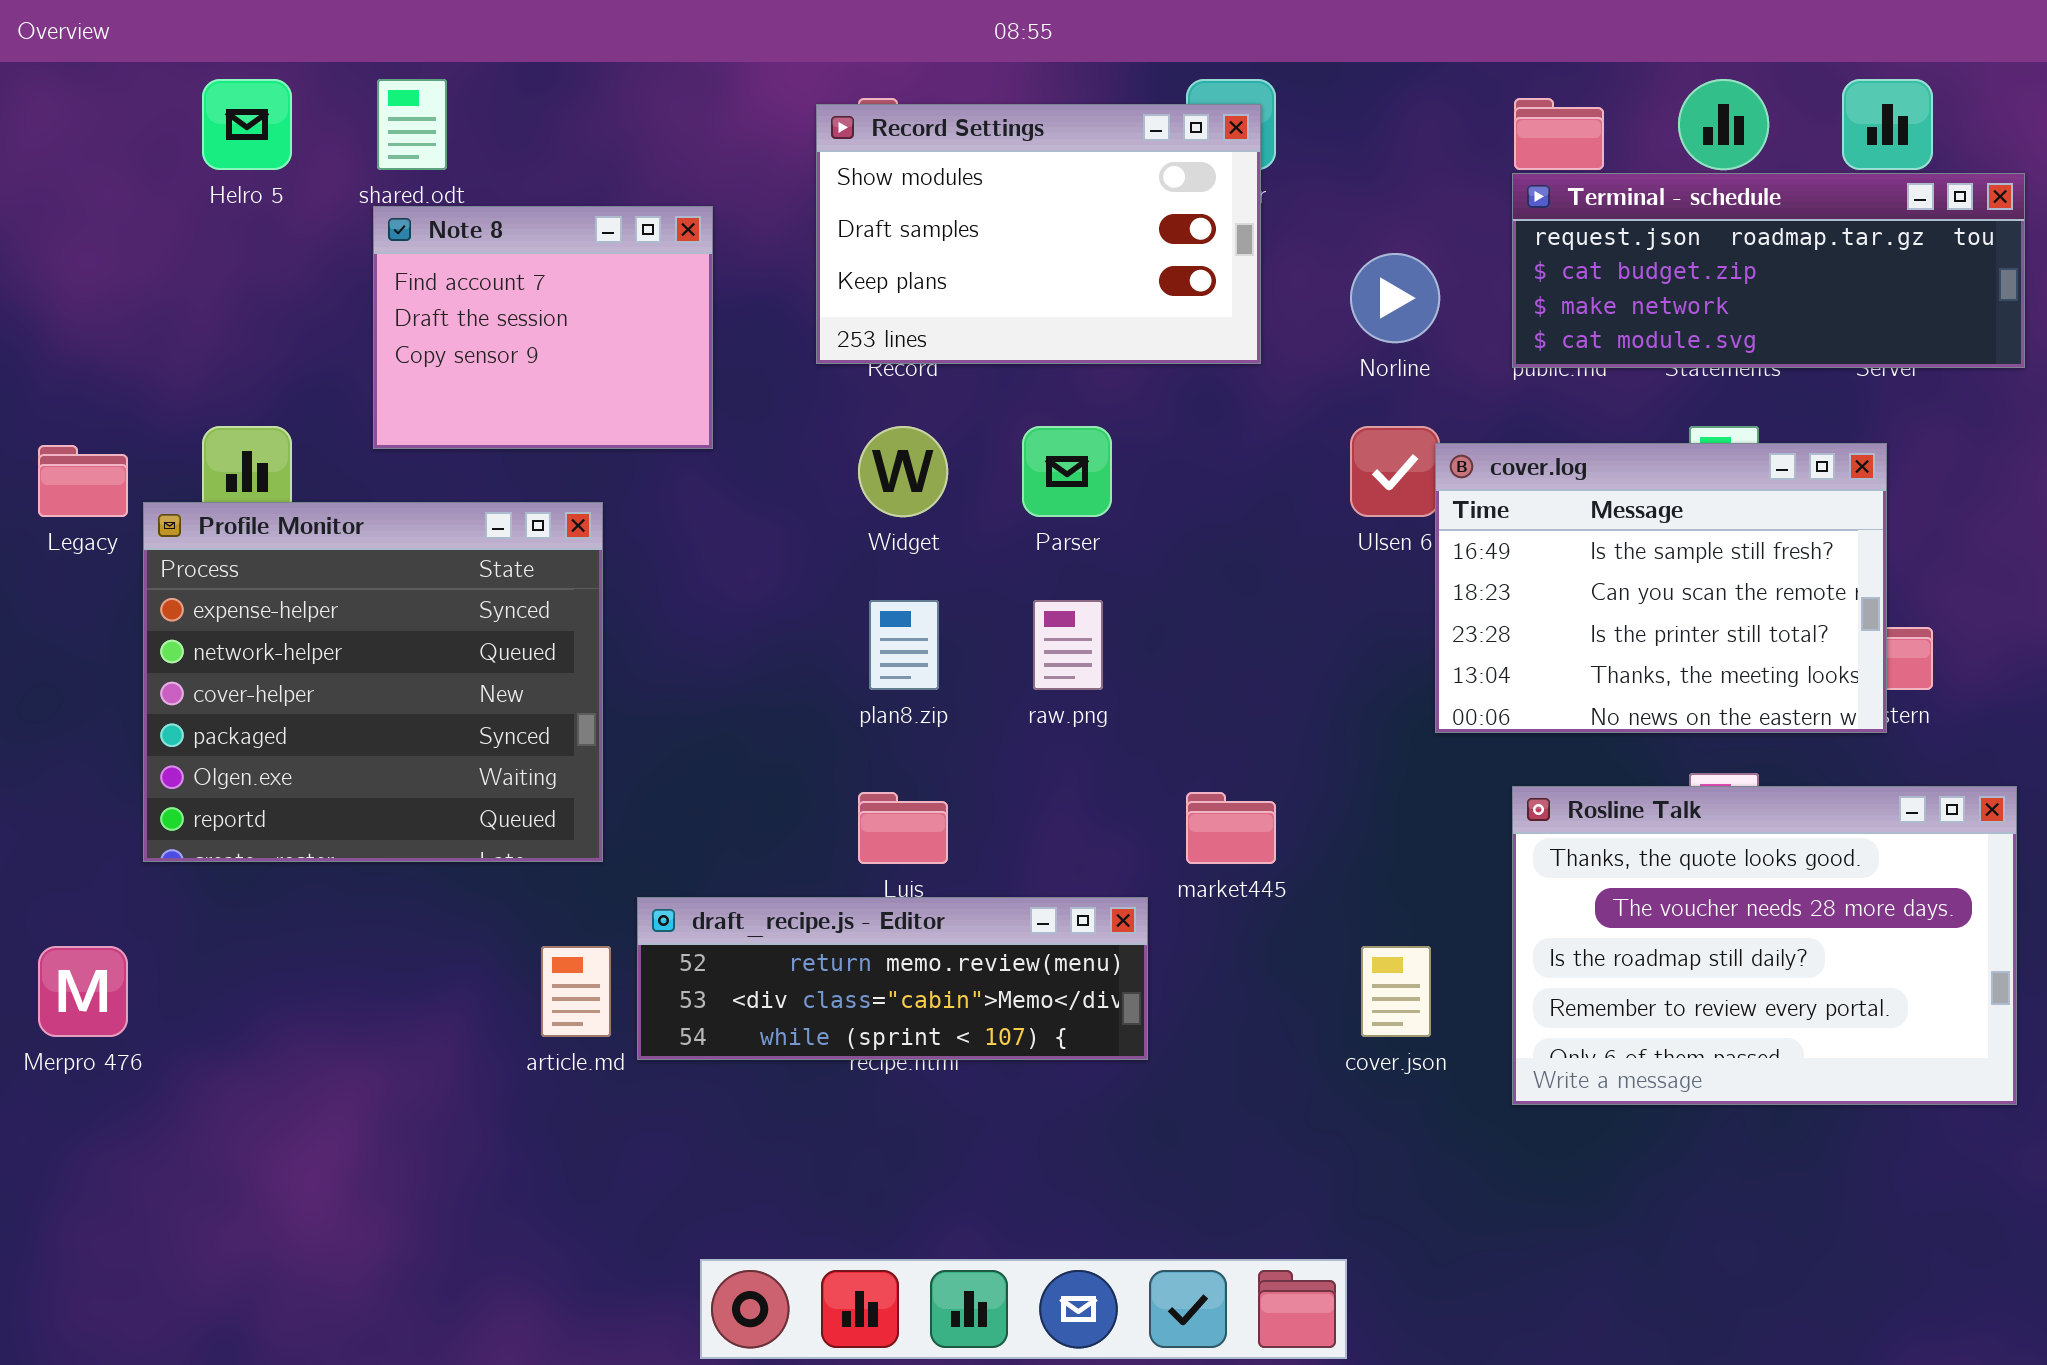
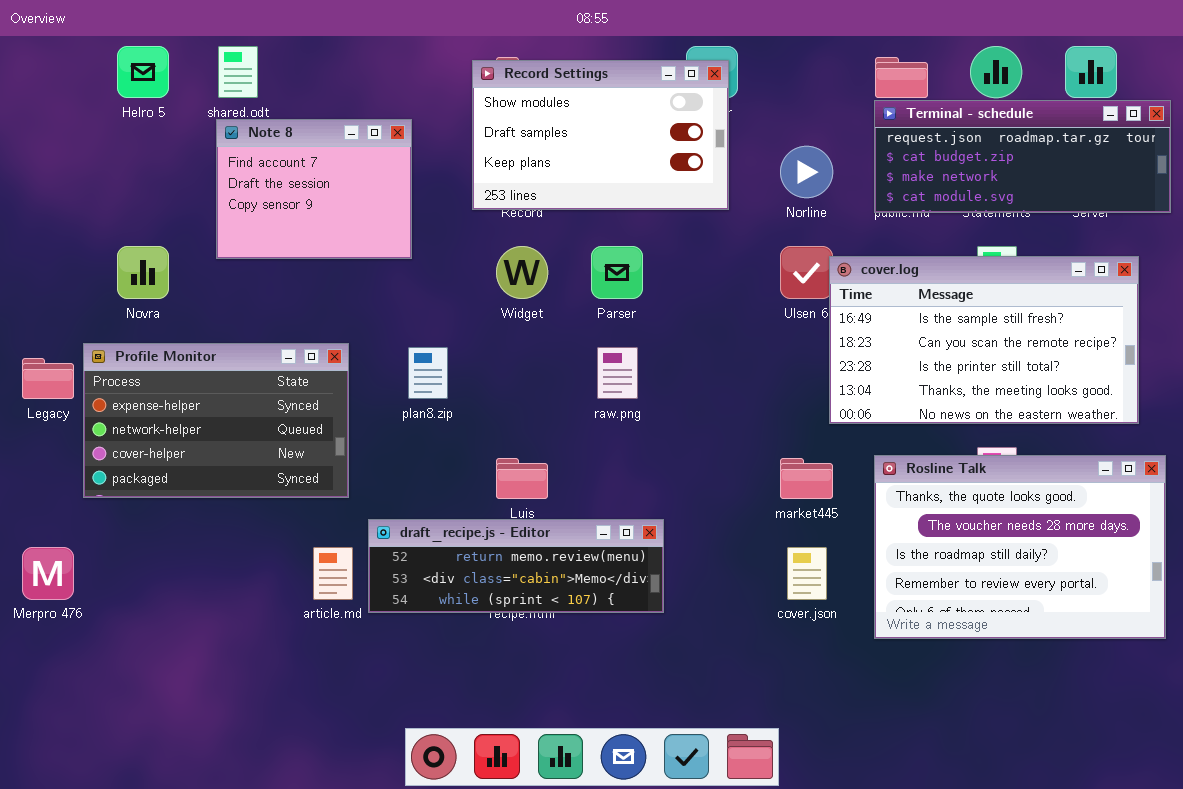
cover.log: [1435,443,1887,733] -> [829,256,1139,424], resized
Legacy: [38,445,128,517] -> [22,358,74,399], moved
Profile Monitor: [143,502,603,862] -> [83,343,349,498], resized
plan8.zip: [869,600,939,690] -> [408,347,448,399], moved
market445: [1186,792,1276,864] -> [780,458,833,499], moved

